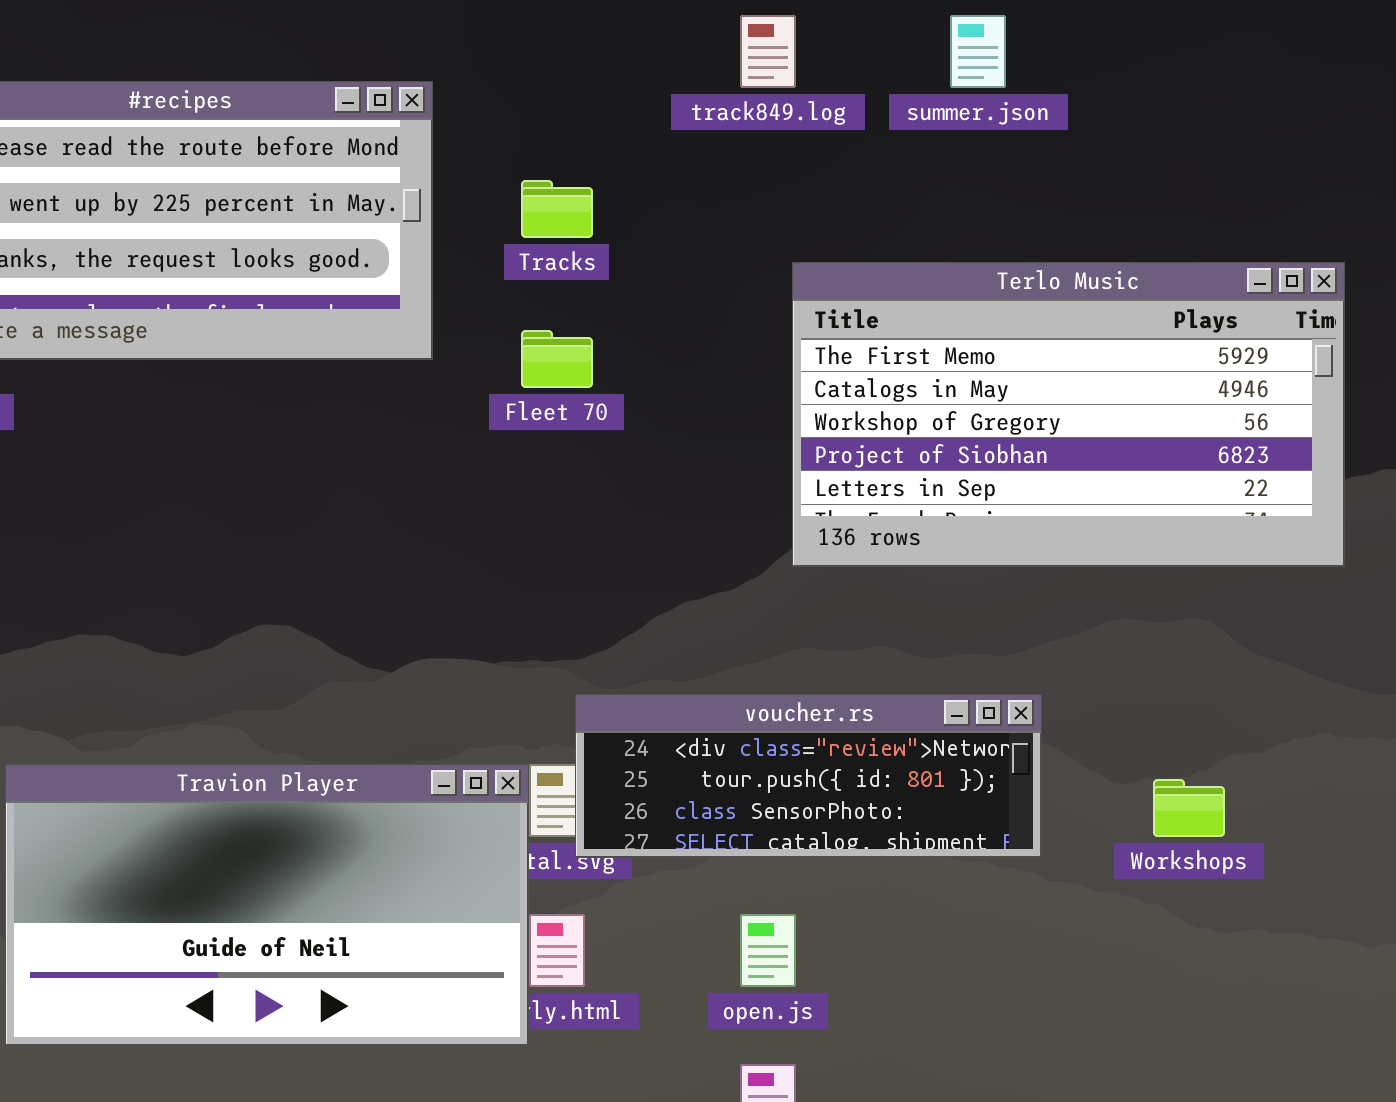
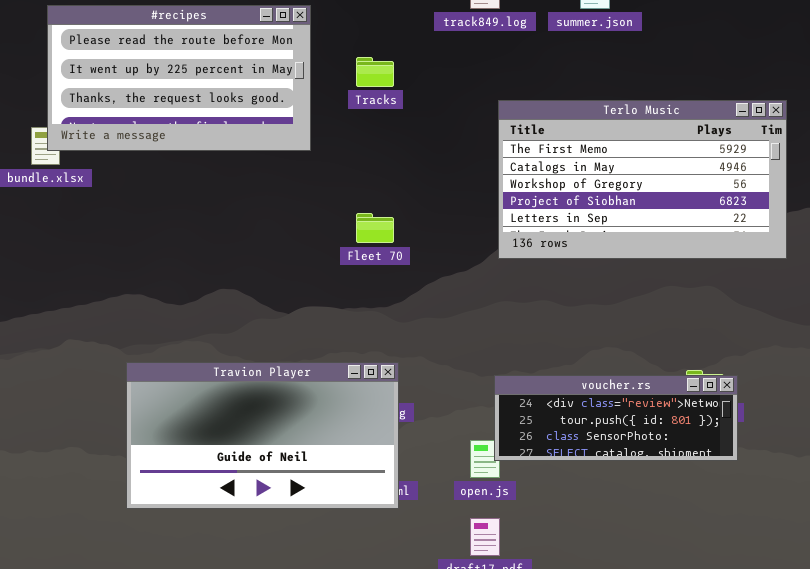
Fleet 70: [521,330,593,388] -> [356,213,394,243], moved
voucher.rs: [575,694,1042,858] -> [494,375,738,461], moved
Travion Player: [5,764,529,1046] -> [126,362,399,509], moved

